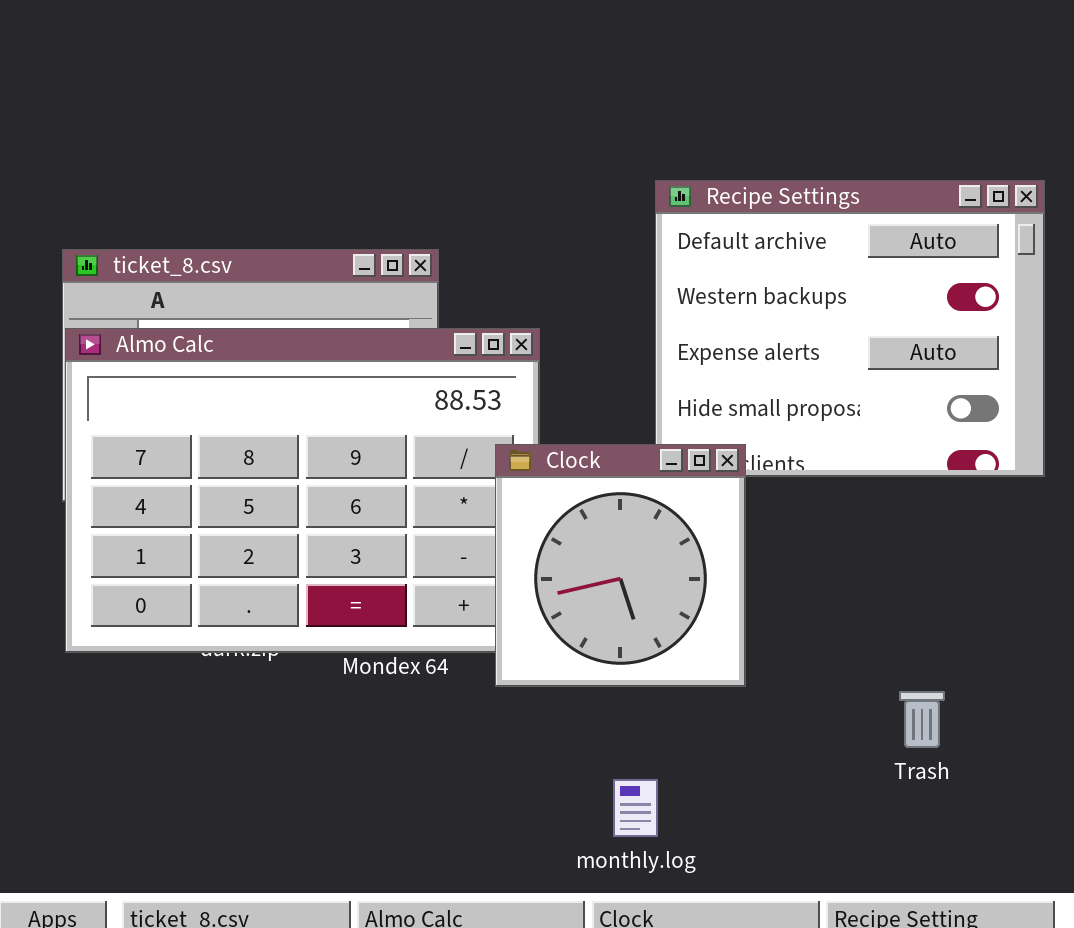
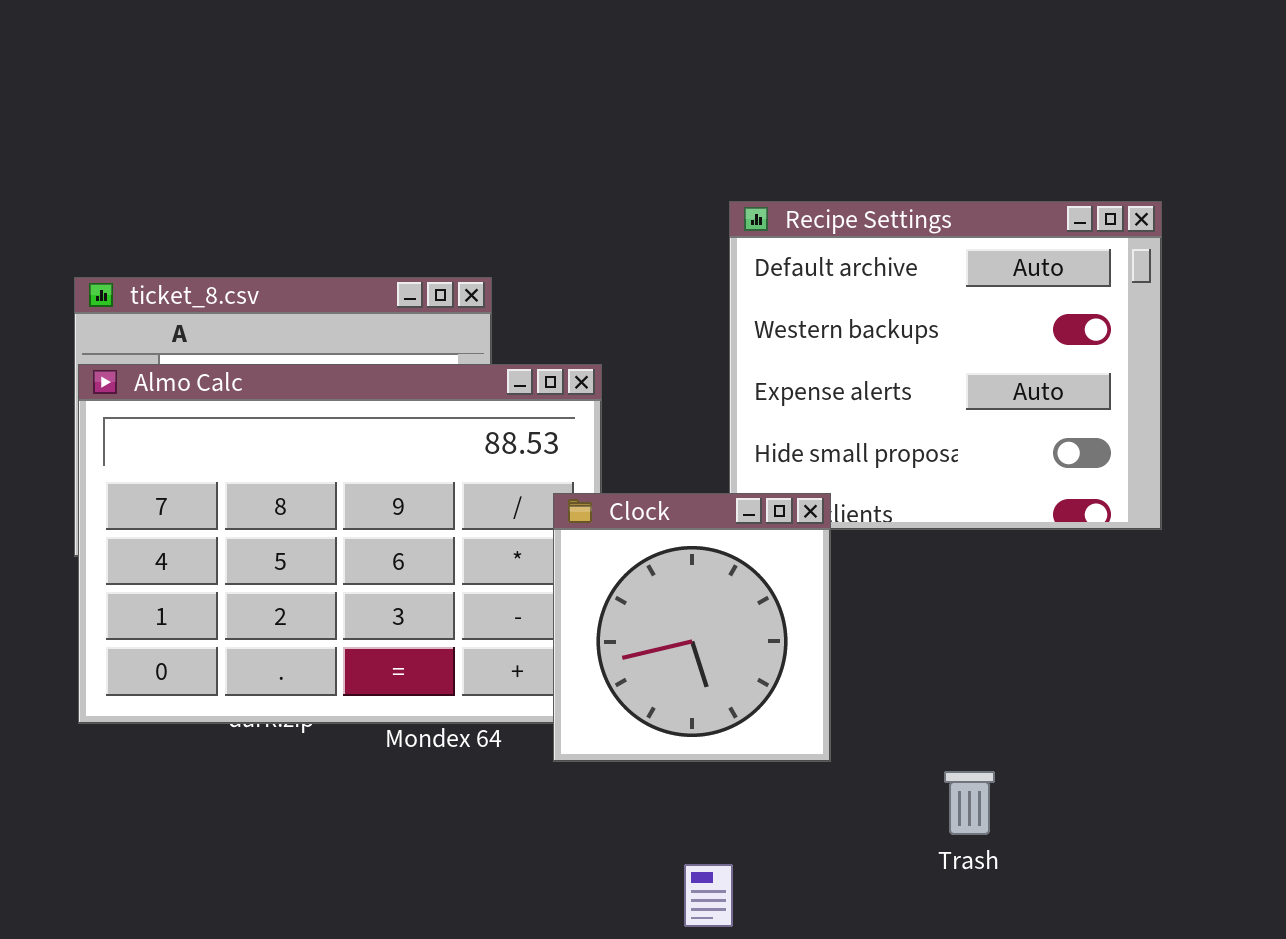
Trash: [899,691,945,748] -> [944,771,995,835], moved

